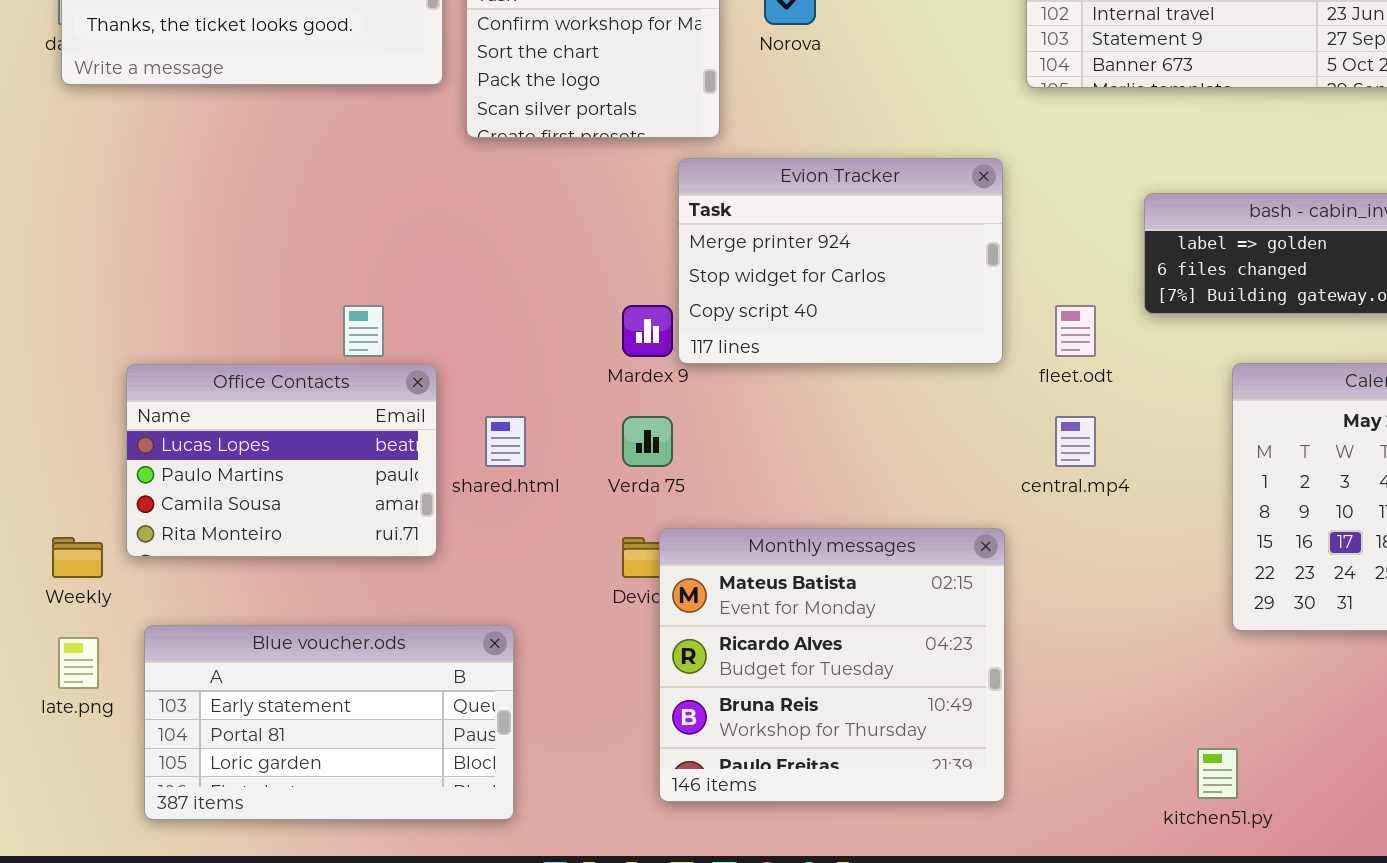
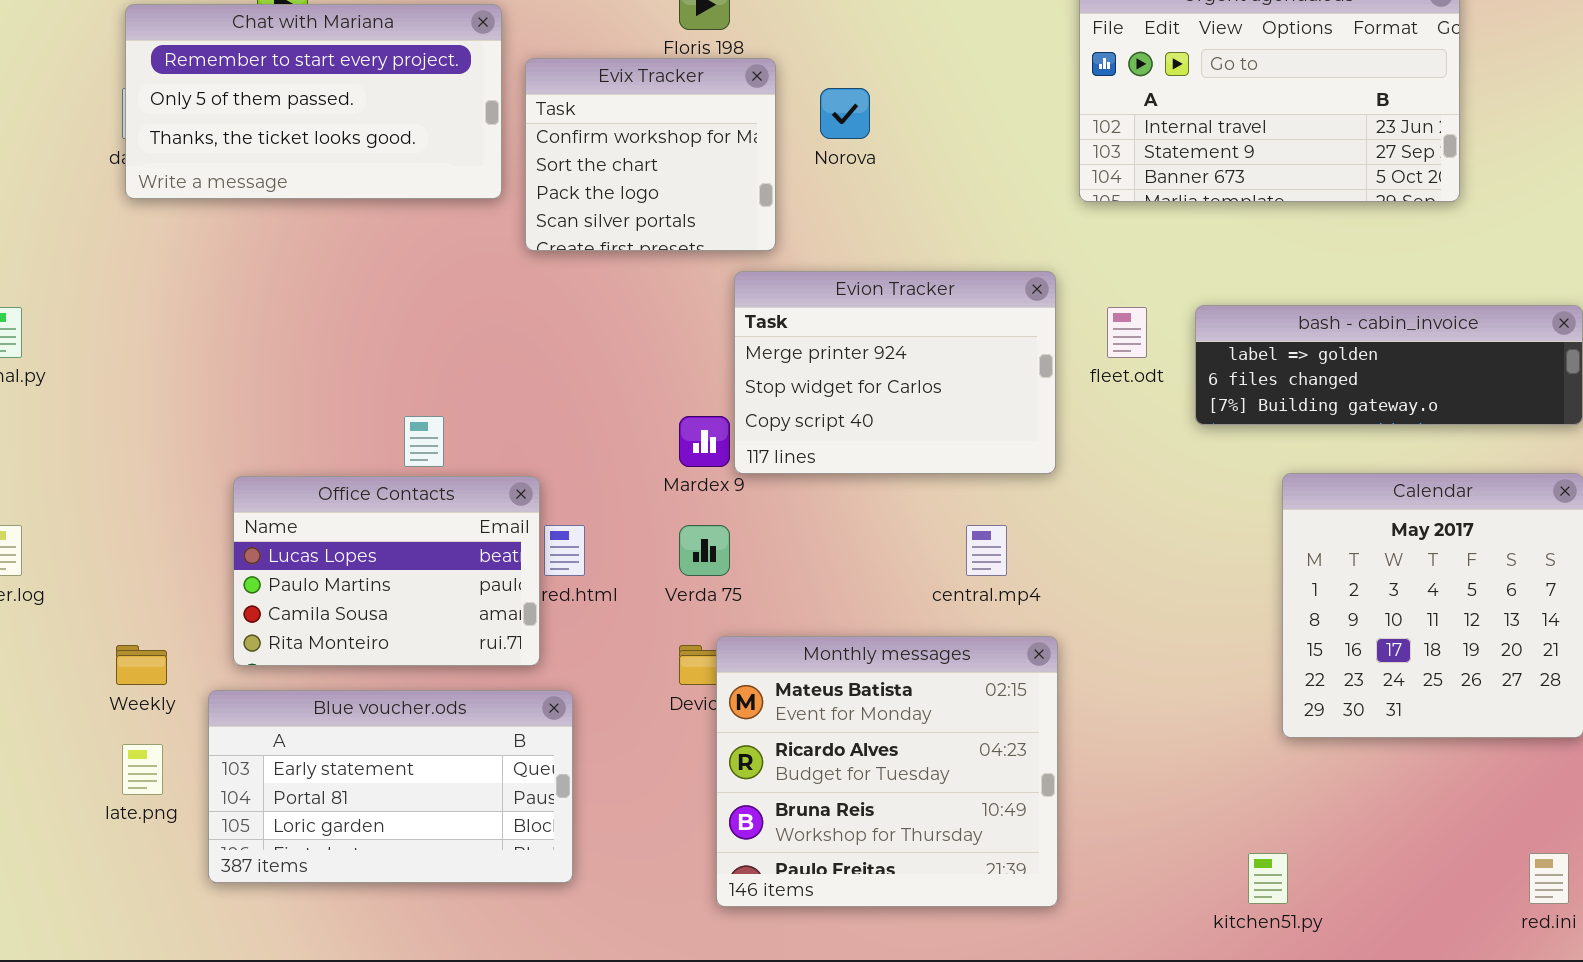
fleet.odt: [1055,305,1096,357] -> [1107,307,1147,358], moved
Office Contacts: [126,364,437,557] -> [233,476,540,666], moved
central.mp4: [1055,416,1096,467] -> [966,525,1007,576], moved
Blue voucher.ods: [144,625,514,820] -> [208,690,573,883], moved

